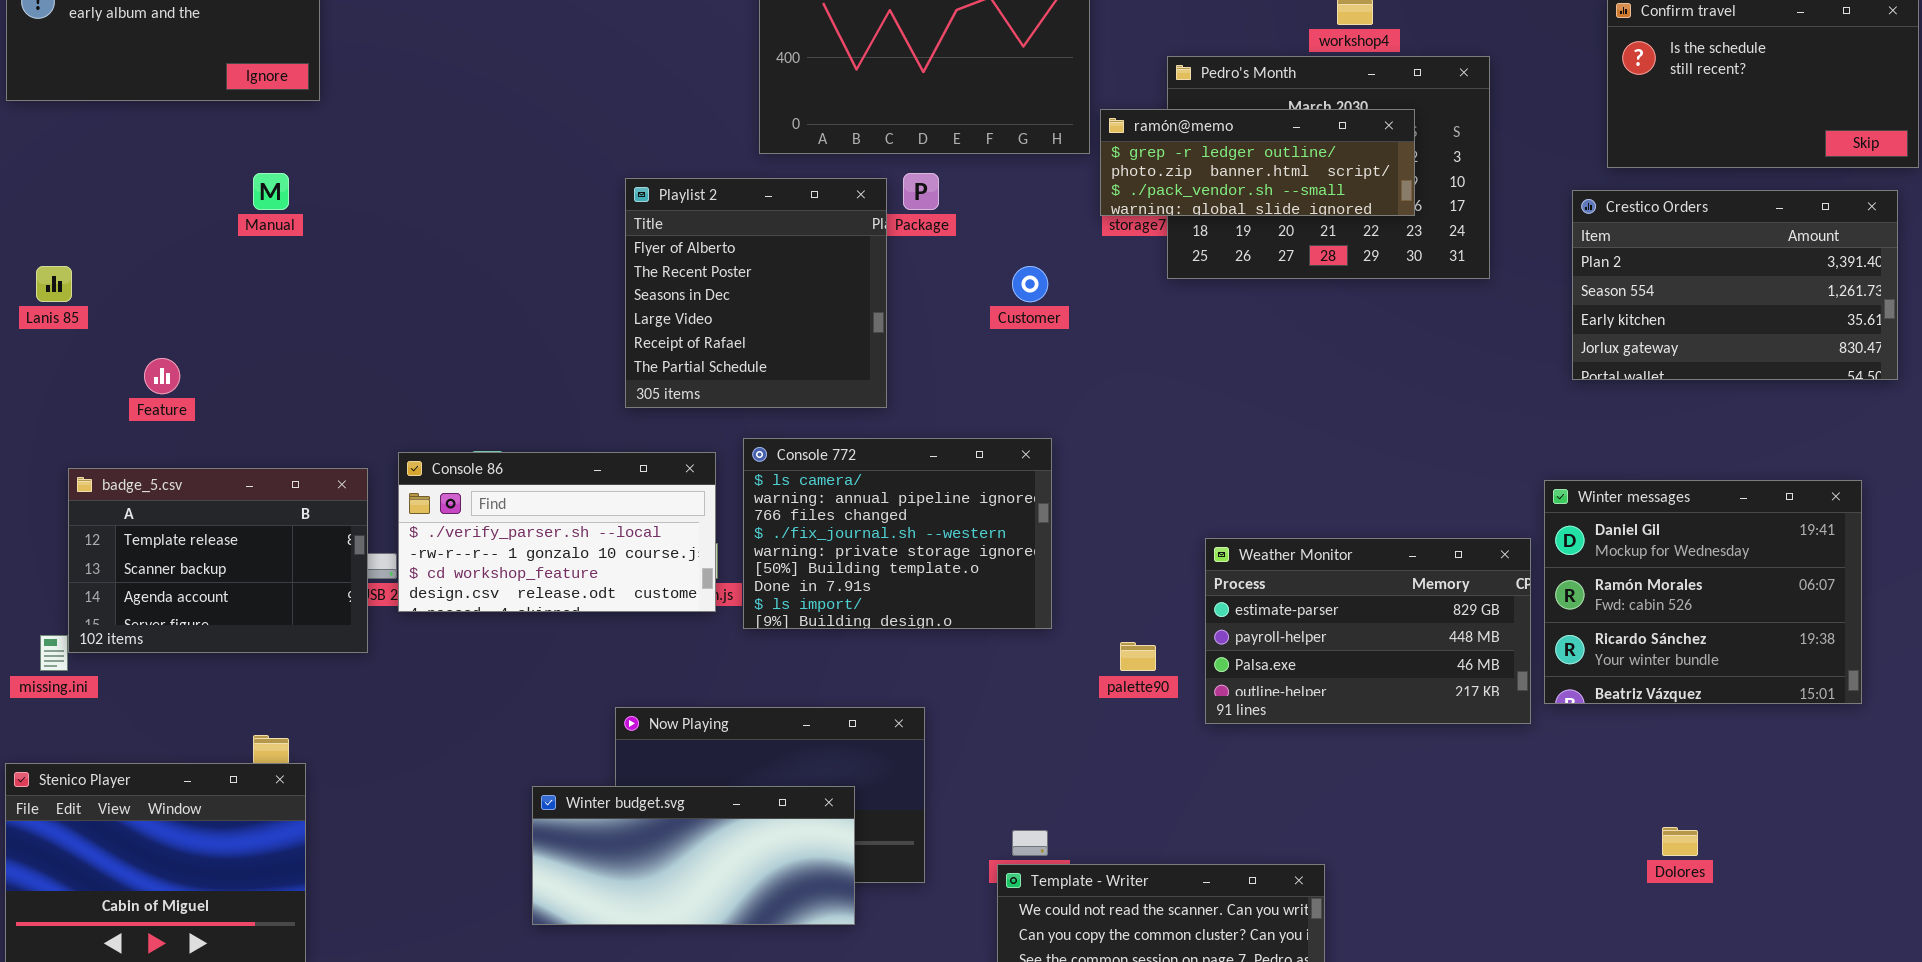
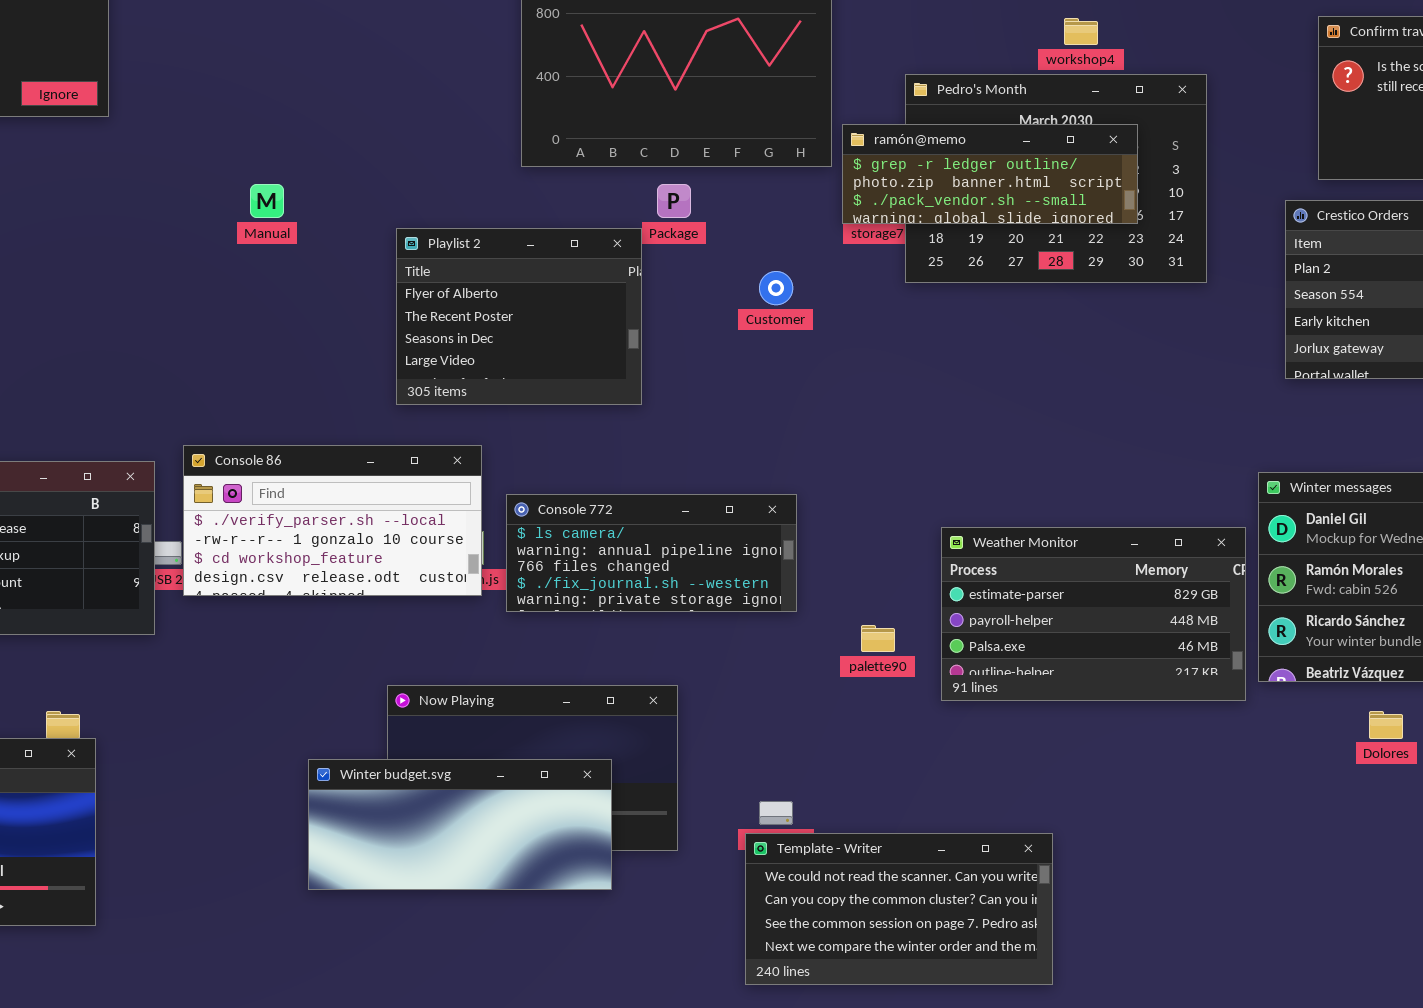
Manual: [253,173,289,210] -> [250,184,284,218], moved
Playlist 2: [625,178,887,408] -> [396,228,642,405], resized
Console 772: [743,438,1052,629] -> [506,494,797,612], resized
Dolores: [1662,827,1698,856] -> [1369,711,1403,739], moved

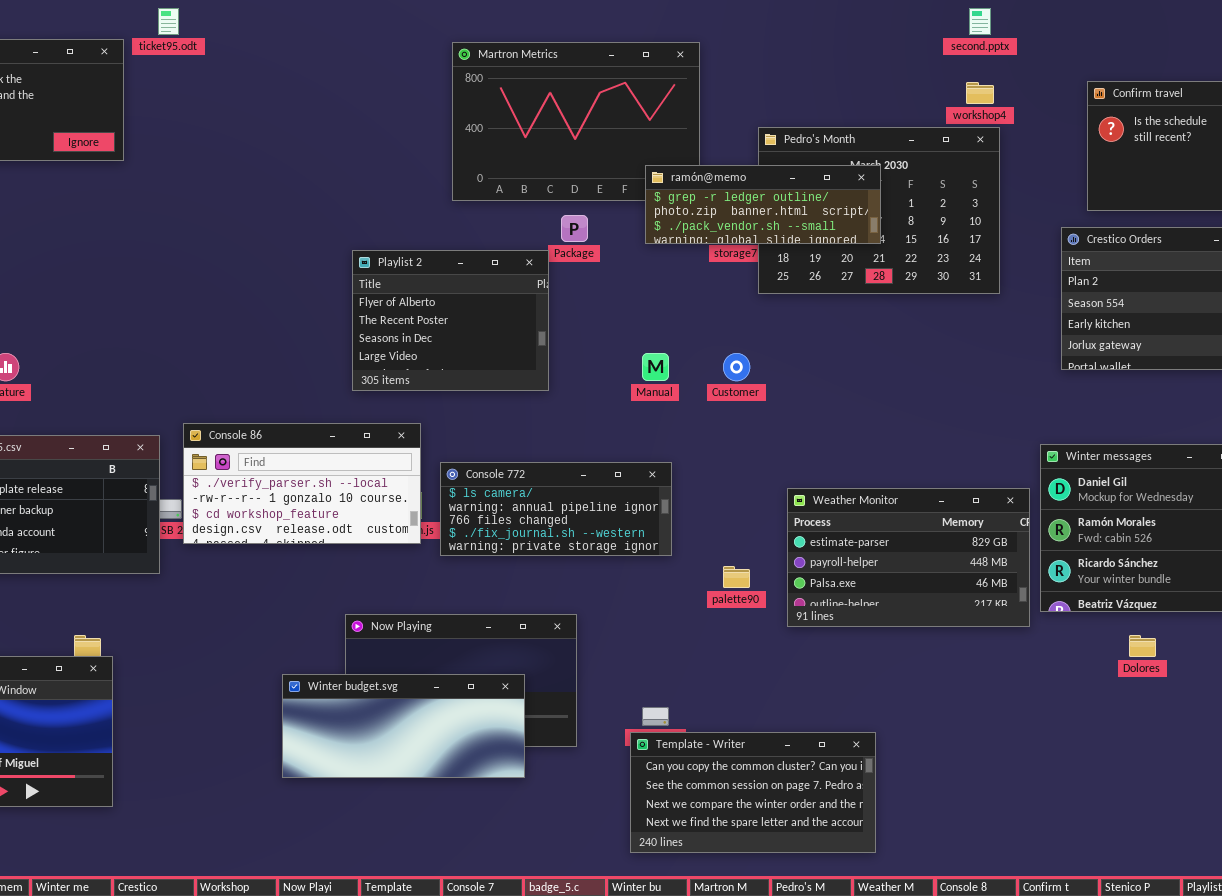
workshop4: [1064,18,1098,45] -> [966,82,994,104], moved
ramón@memo: [842,124,1138,224] -> [645,165,881,244], moved
Manual: [250,184,284,218] -> [642,353,669,381], moved
Customer: [759,271,793,305] -> [723,353,750,381], moved
Template - Writer: [745,833,1053,985] -> [630,732,876,853], scrolled down 1 row

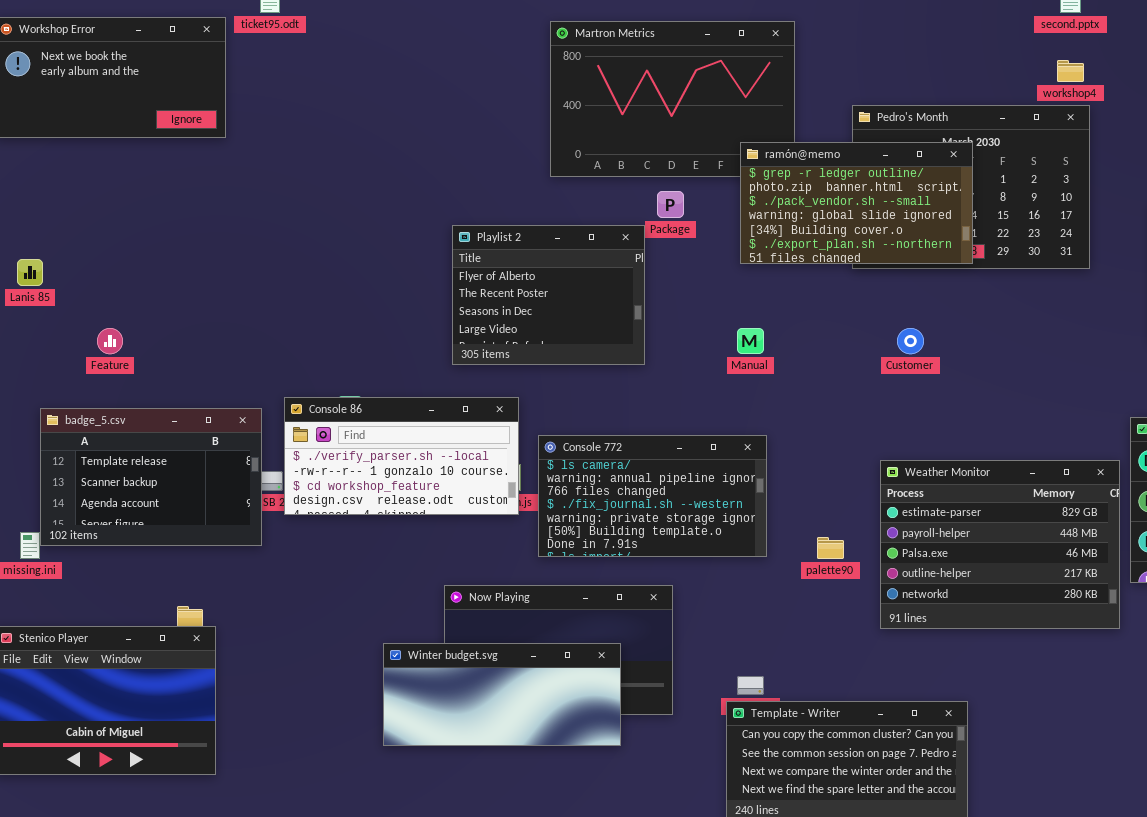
ramón@memo: [645,165,881,244] -> [740,142,973,264], resized
Customer: [723,353,750,381] -> [897,328,924,354], moved
Console 772: [440,462,672,556] -> [538,435,767,557], resized
Weather Monitor: [787,488,1030,627] -> [880,460,1120,629], resized

